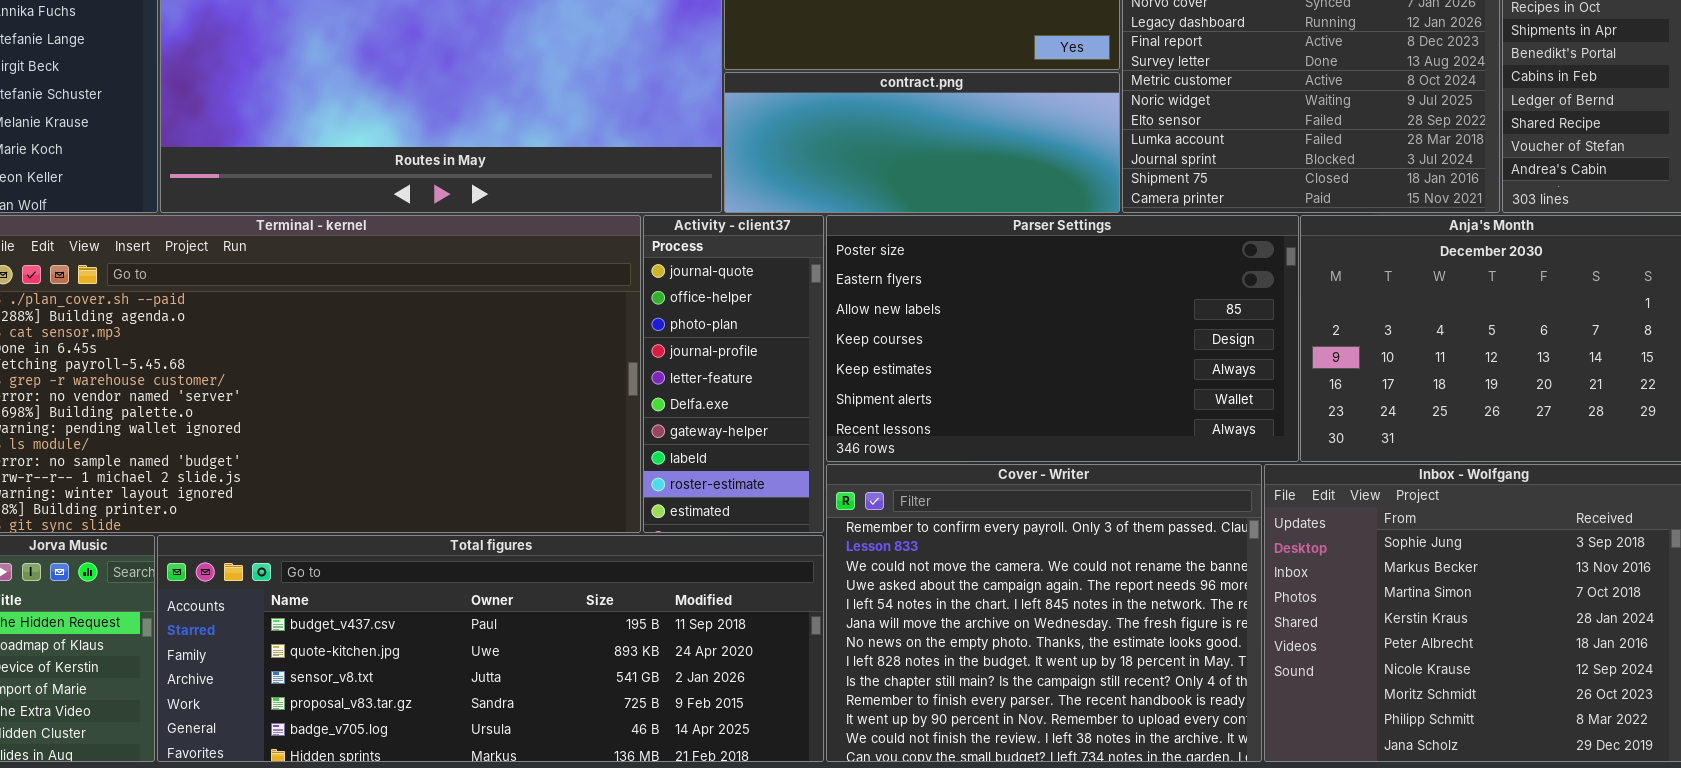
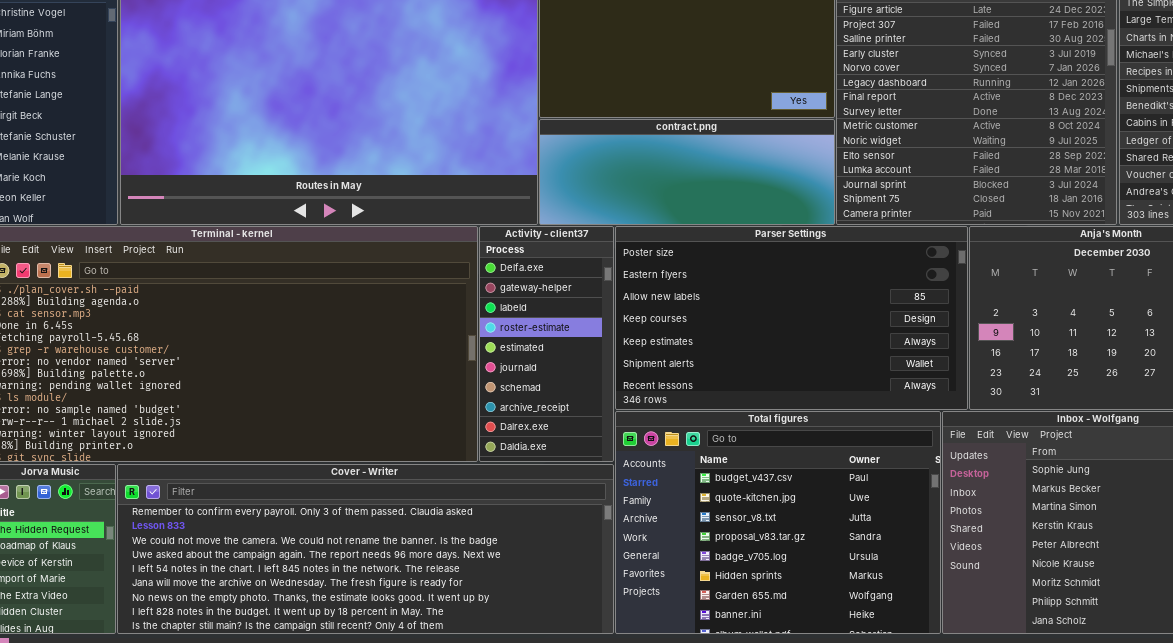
Activity - client37: [643,215,824,533] -> [479,226,614,462], scrolled down 5 rows
Cover - Writer: [826,464,1262,762] -> [117,464,614,634], moved, resized
Total figures: [157,535,824,762] -> [615,411,941,634], moved, resized

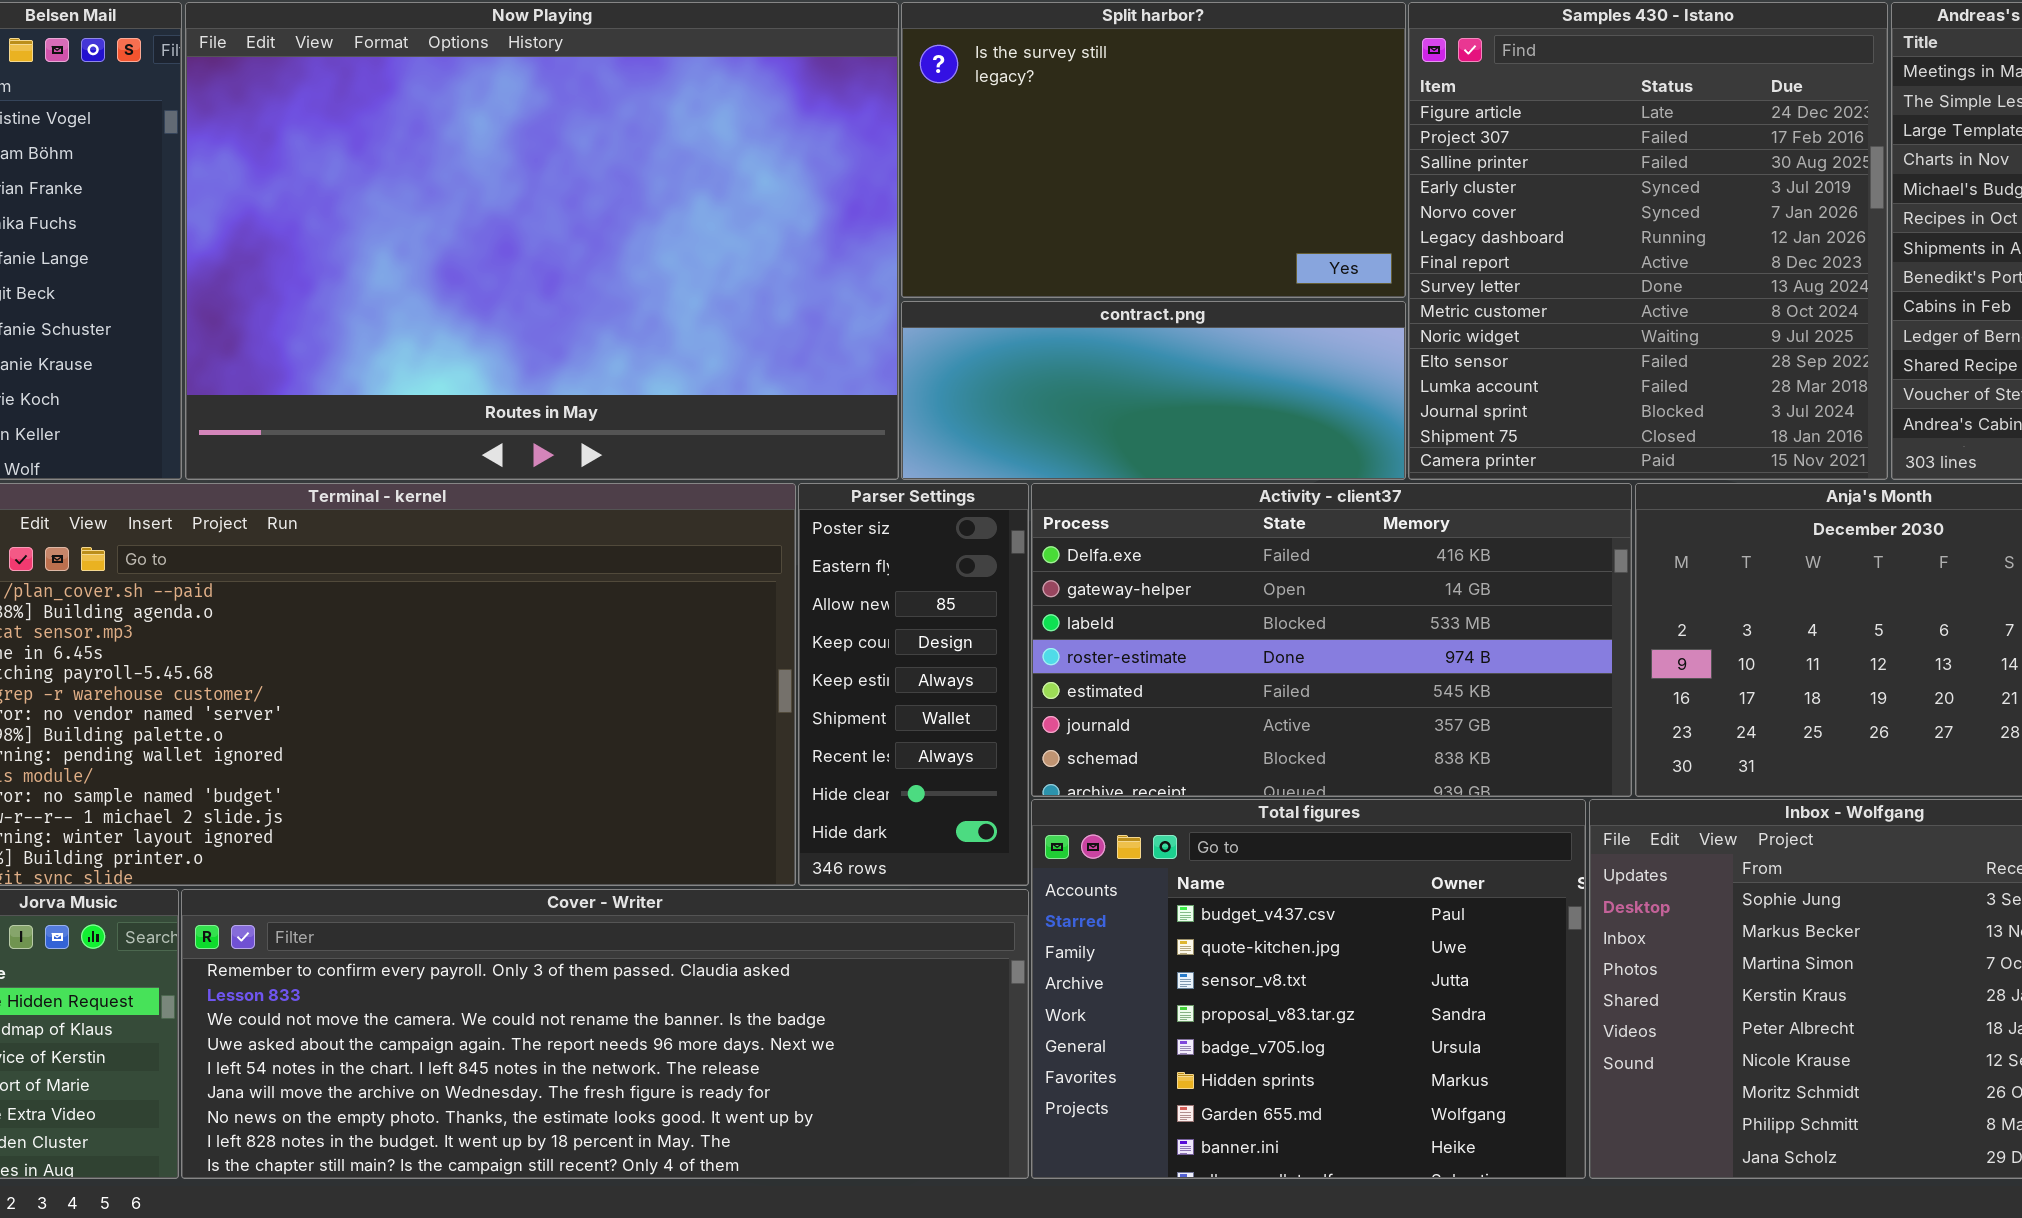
Activity - client37: [479,226,614,462] -> [1031,483,1632,797], moved, resized
Parser Settings: [615,226,968,410] -> [798,483,1029,886], moved, resized

